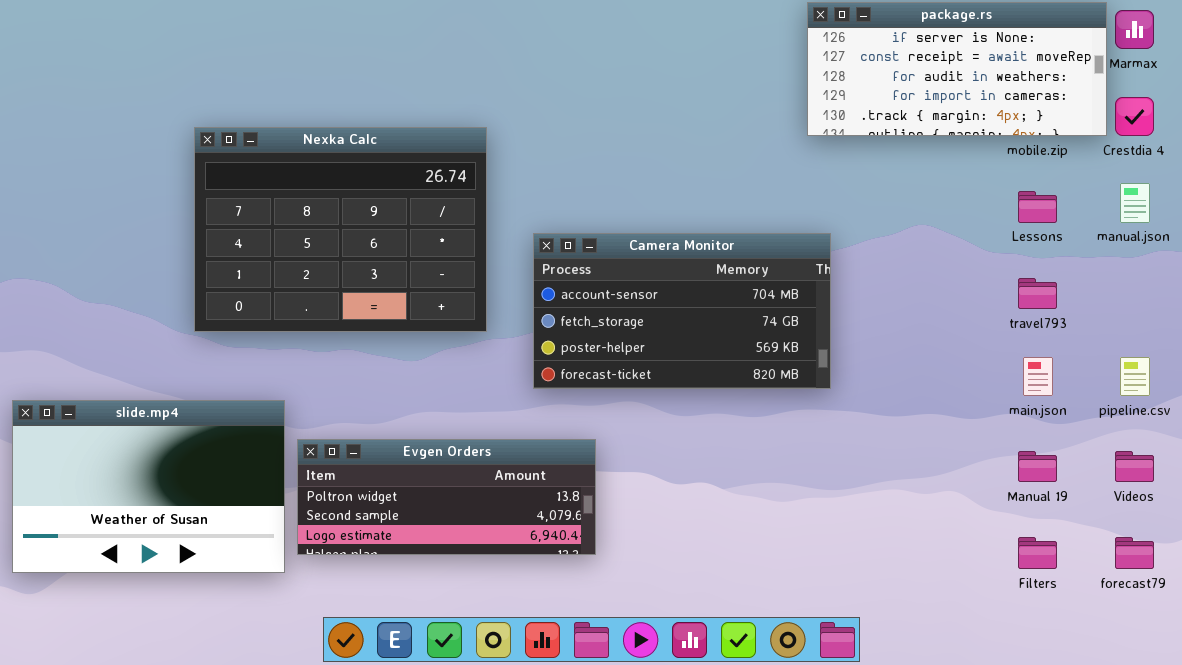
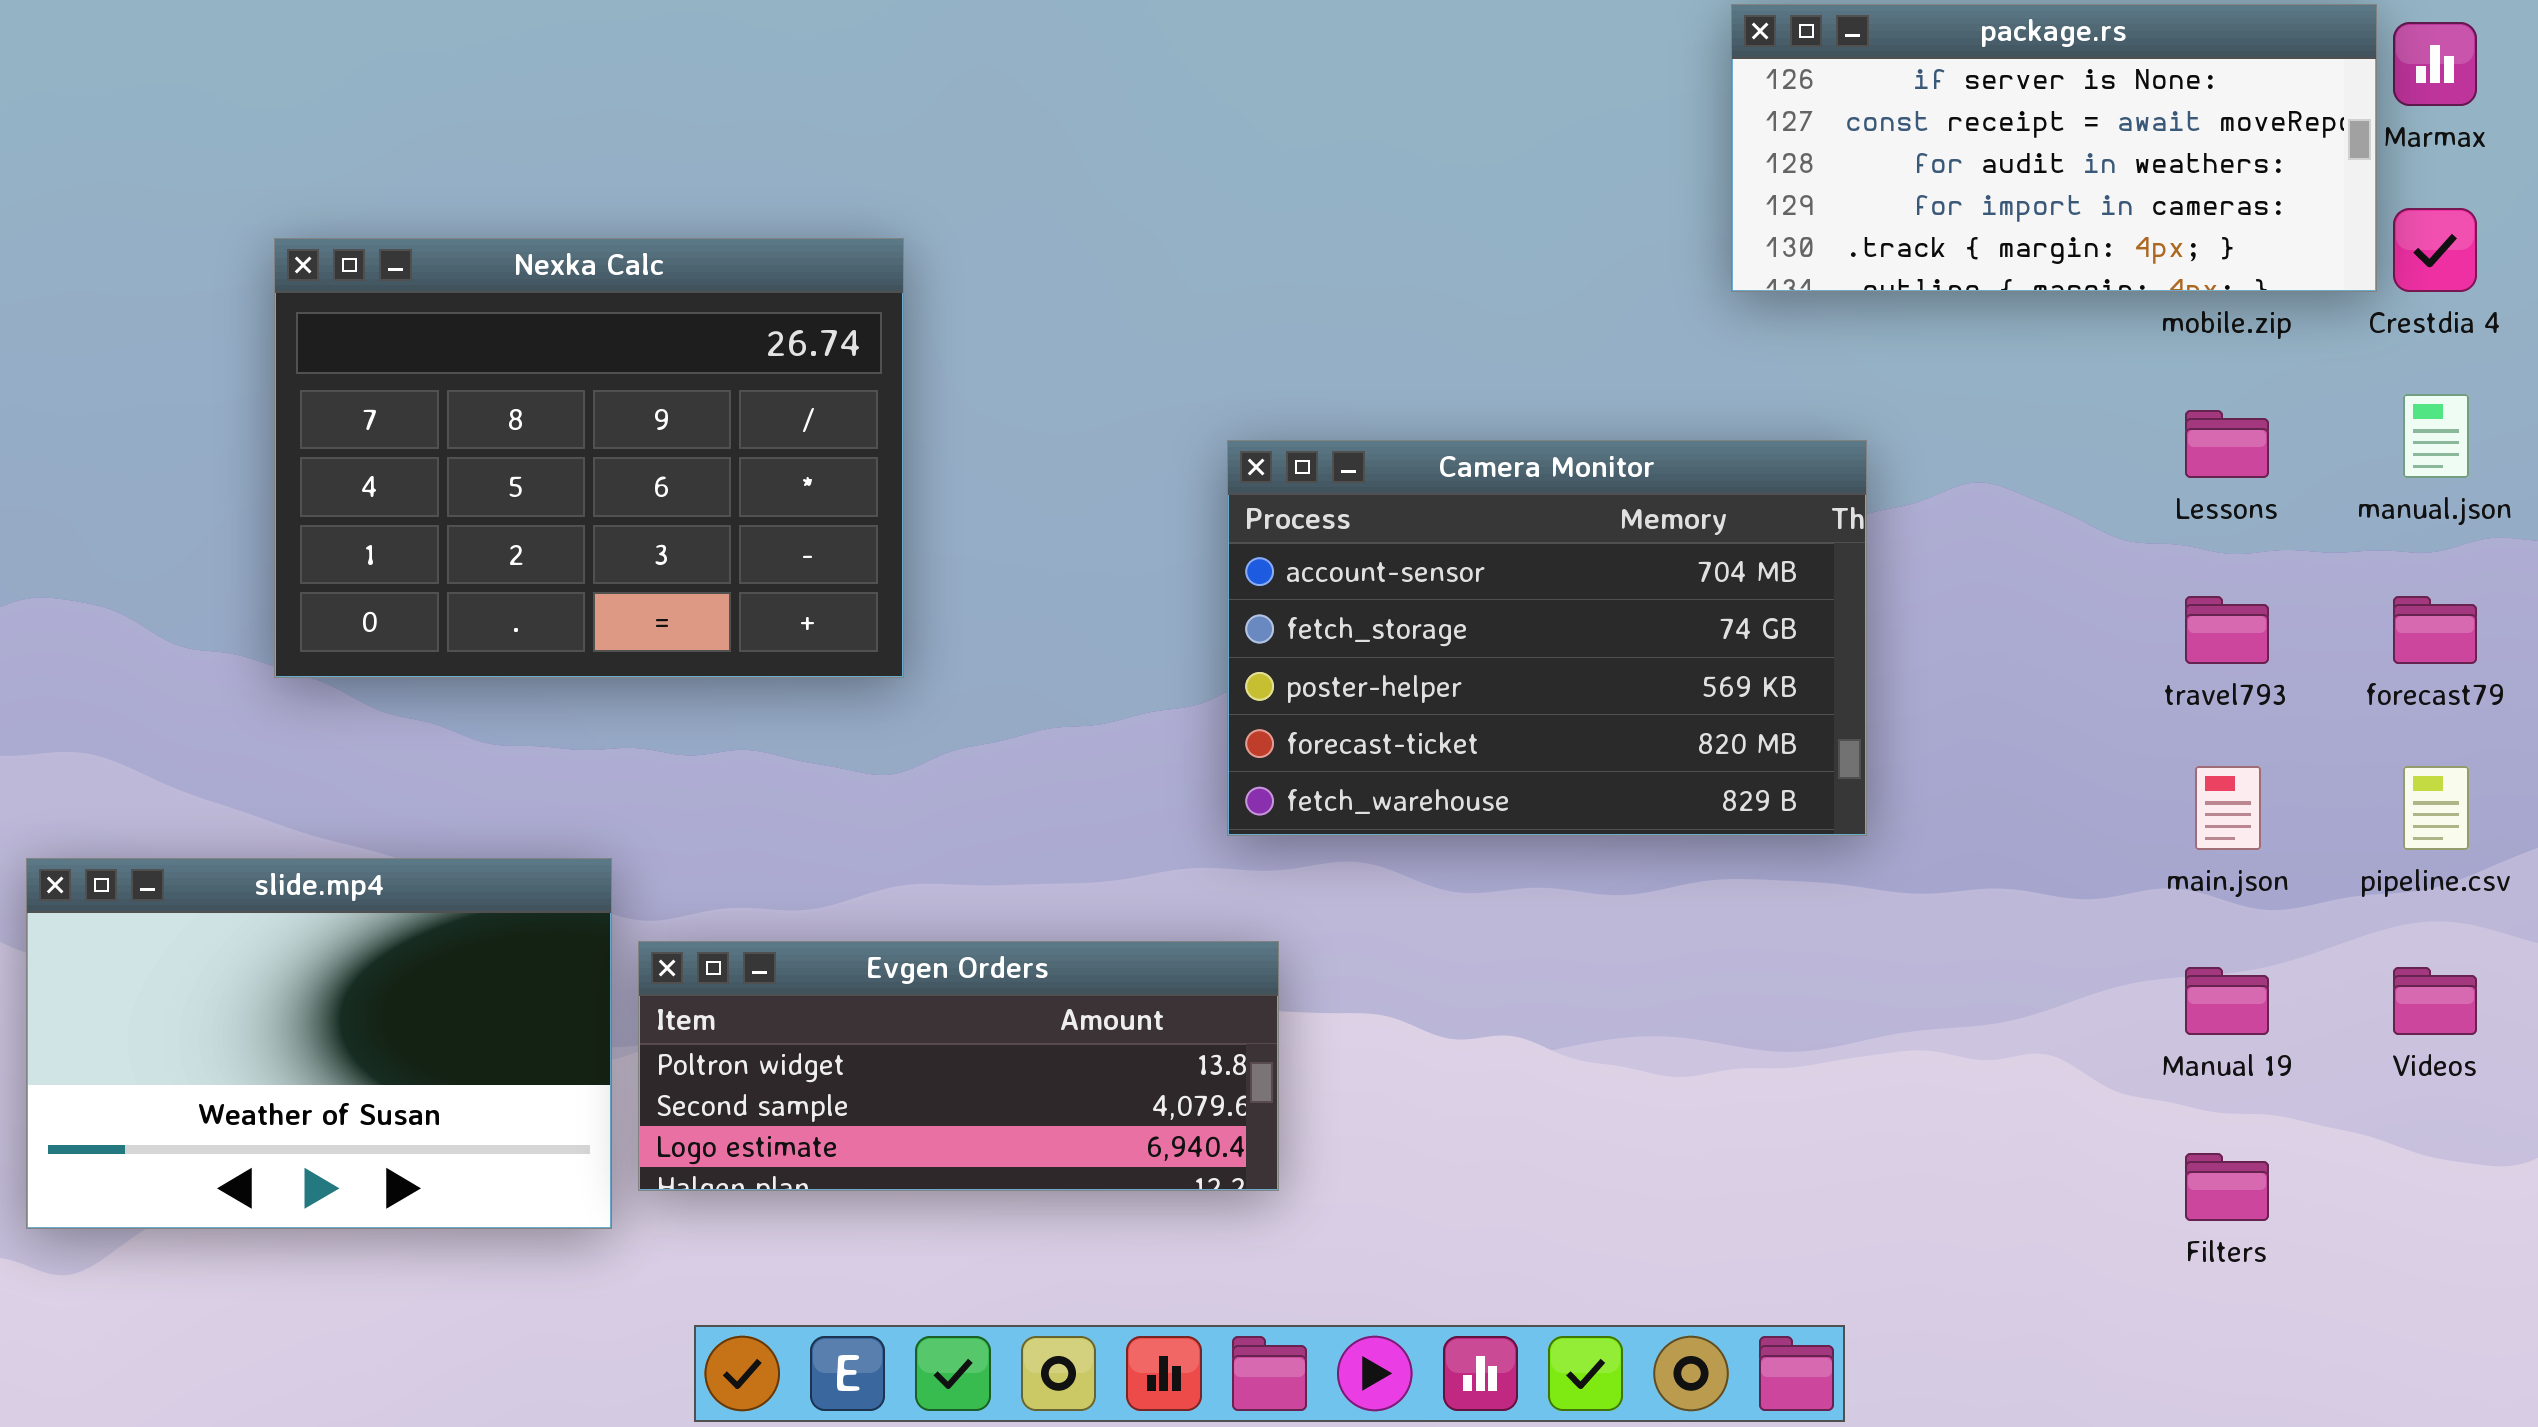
Nexka Calc: [194,127,487,332] -> [274,238,904,678], moved
Camera Monitor: [533,233,831,389] -> [1227,440,1867,836], moved, resized
forecast79: [1115,537,1154,569] -> [2393,596,2477,664], moved

